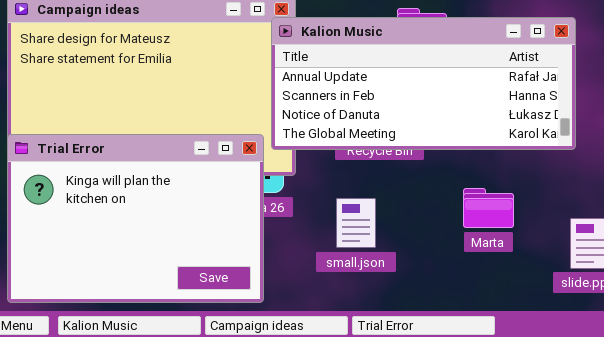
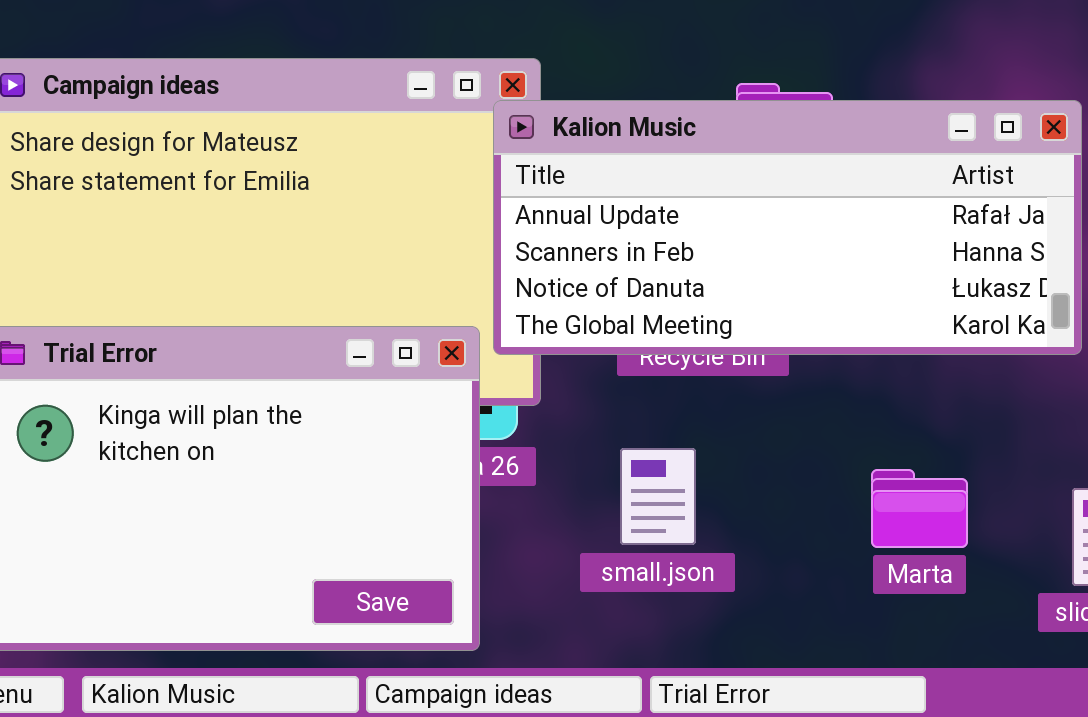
Marta: [463,188,514,228] -> [871,469,968,548], moved

